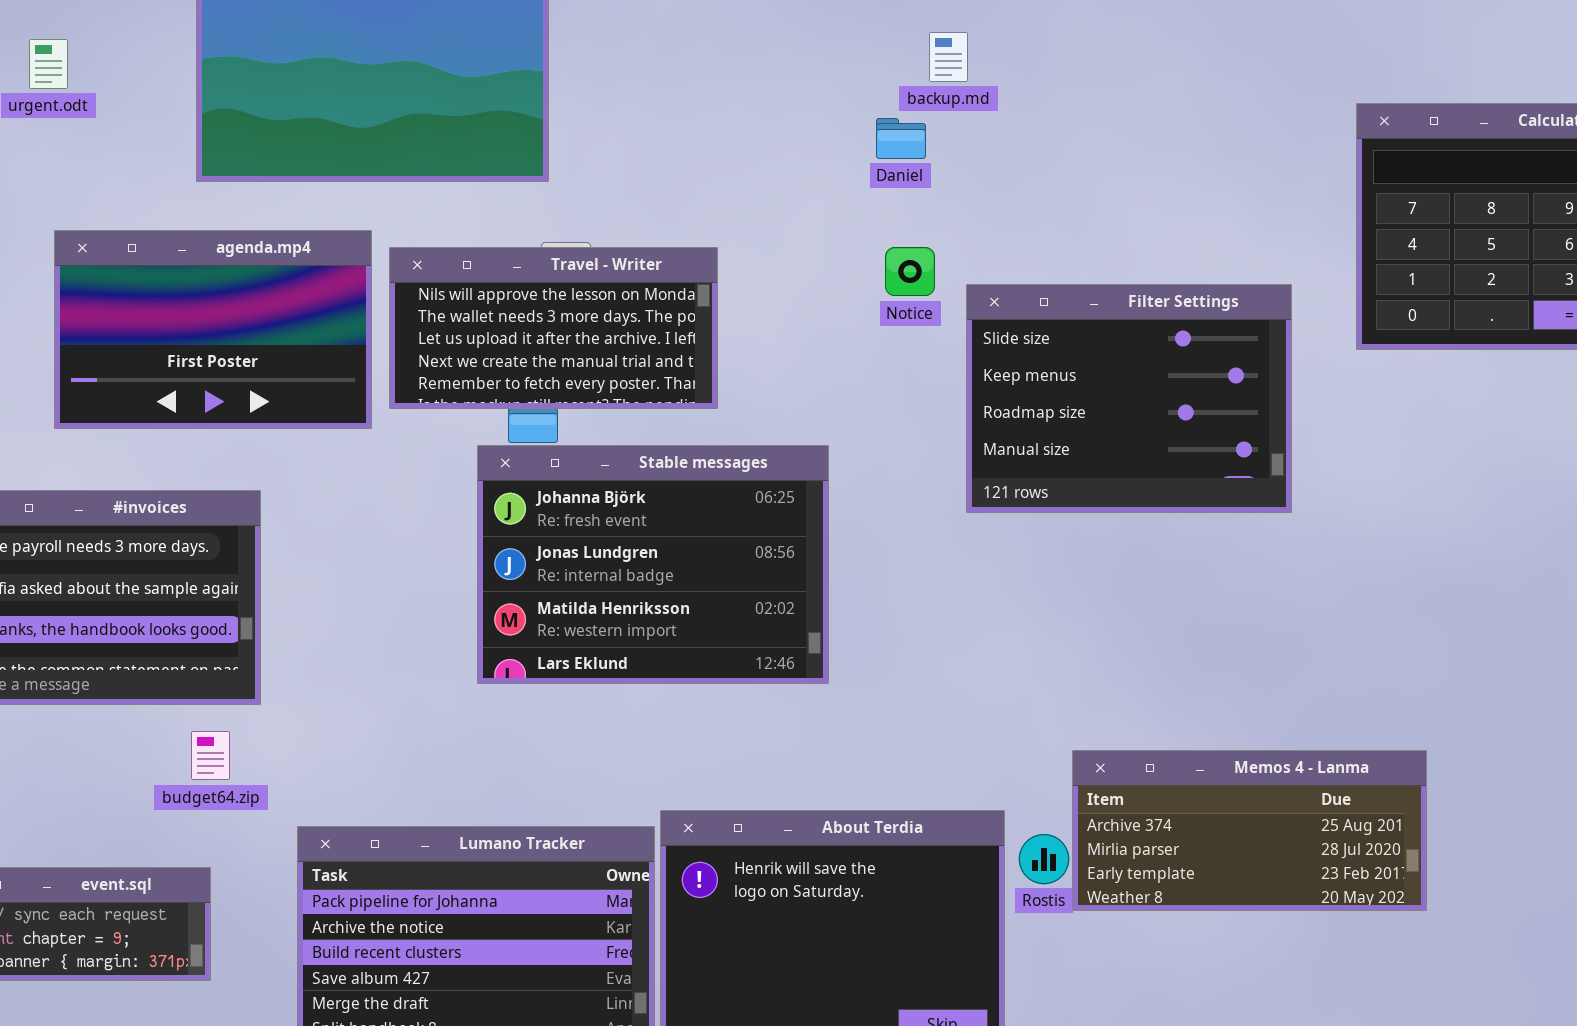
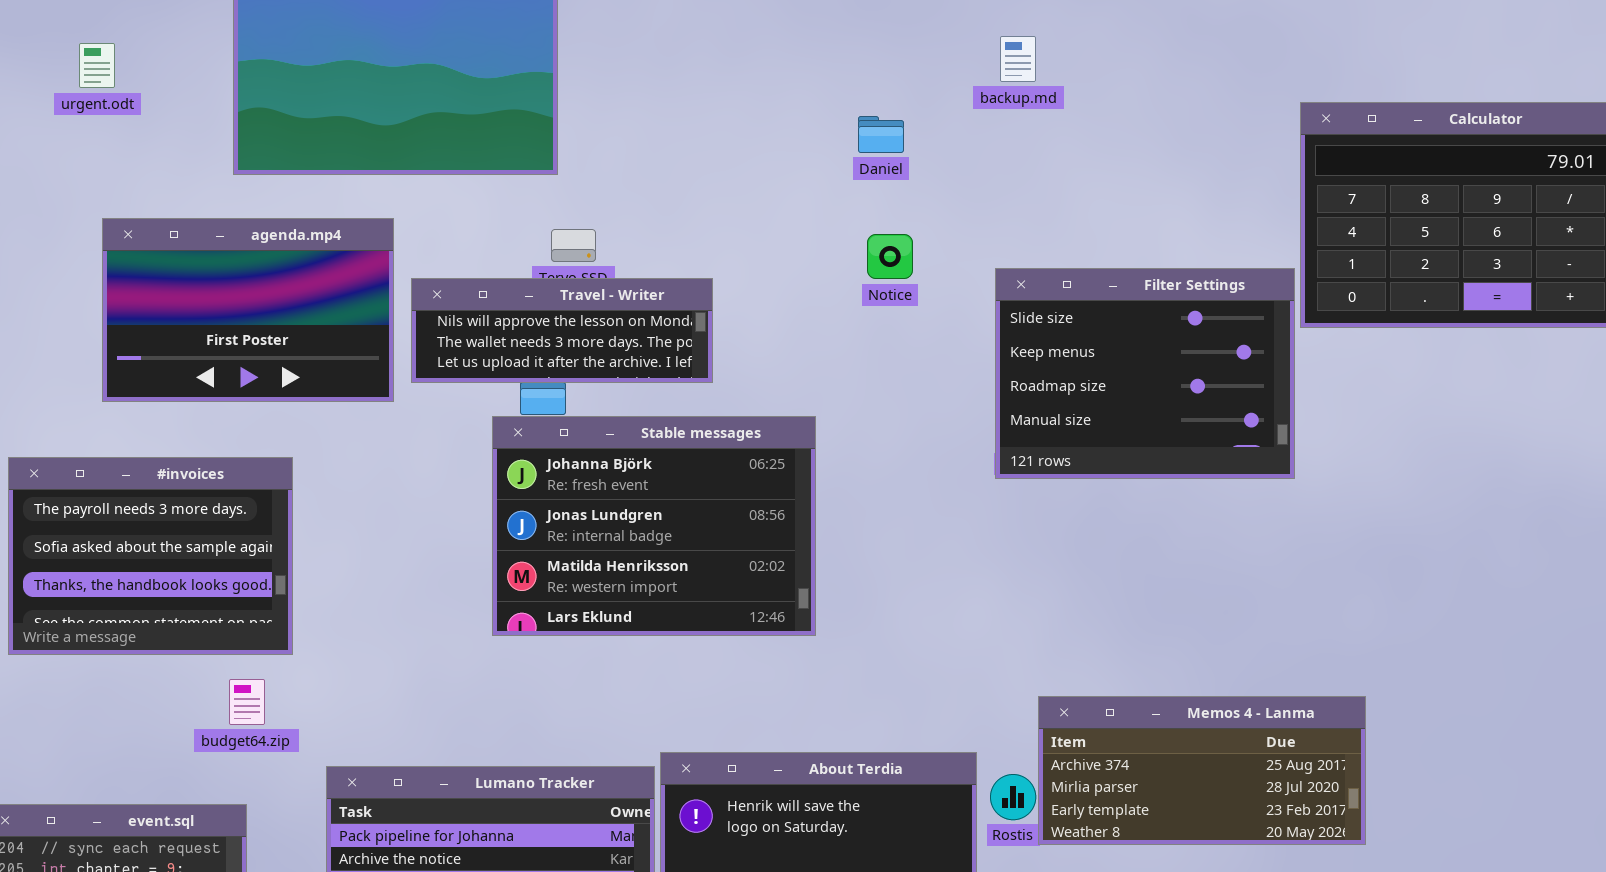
backup.md: [929,32,968,82] -> [1000,36,1036,82], moved
Travel - Writer: [389,247,718,409] -> [411,278,713,383], resized
Filter Settings: [966,284,1292,513] -> [995,268,1295,479], moved

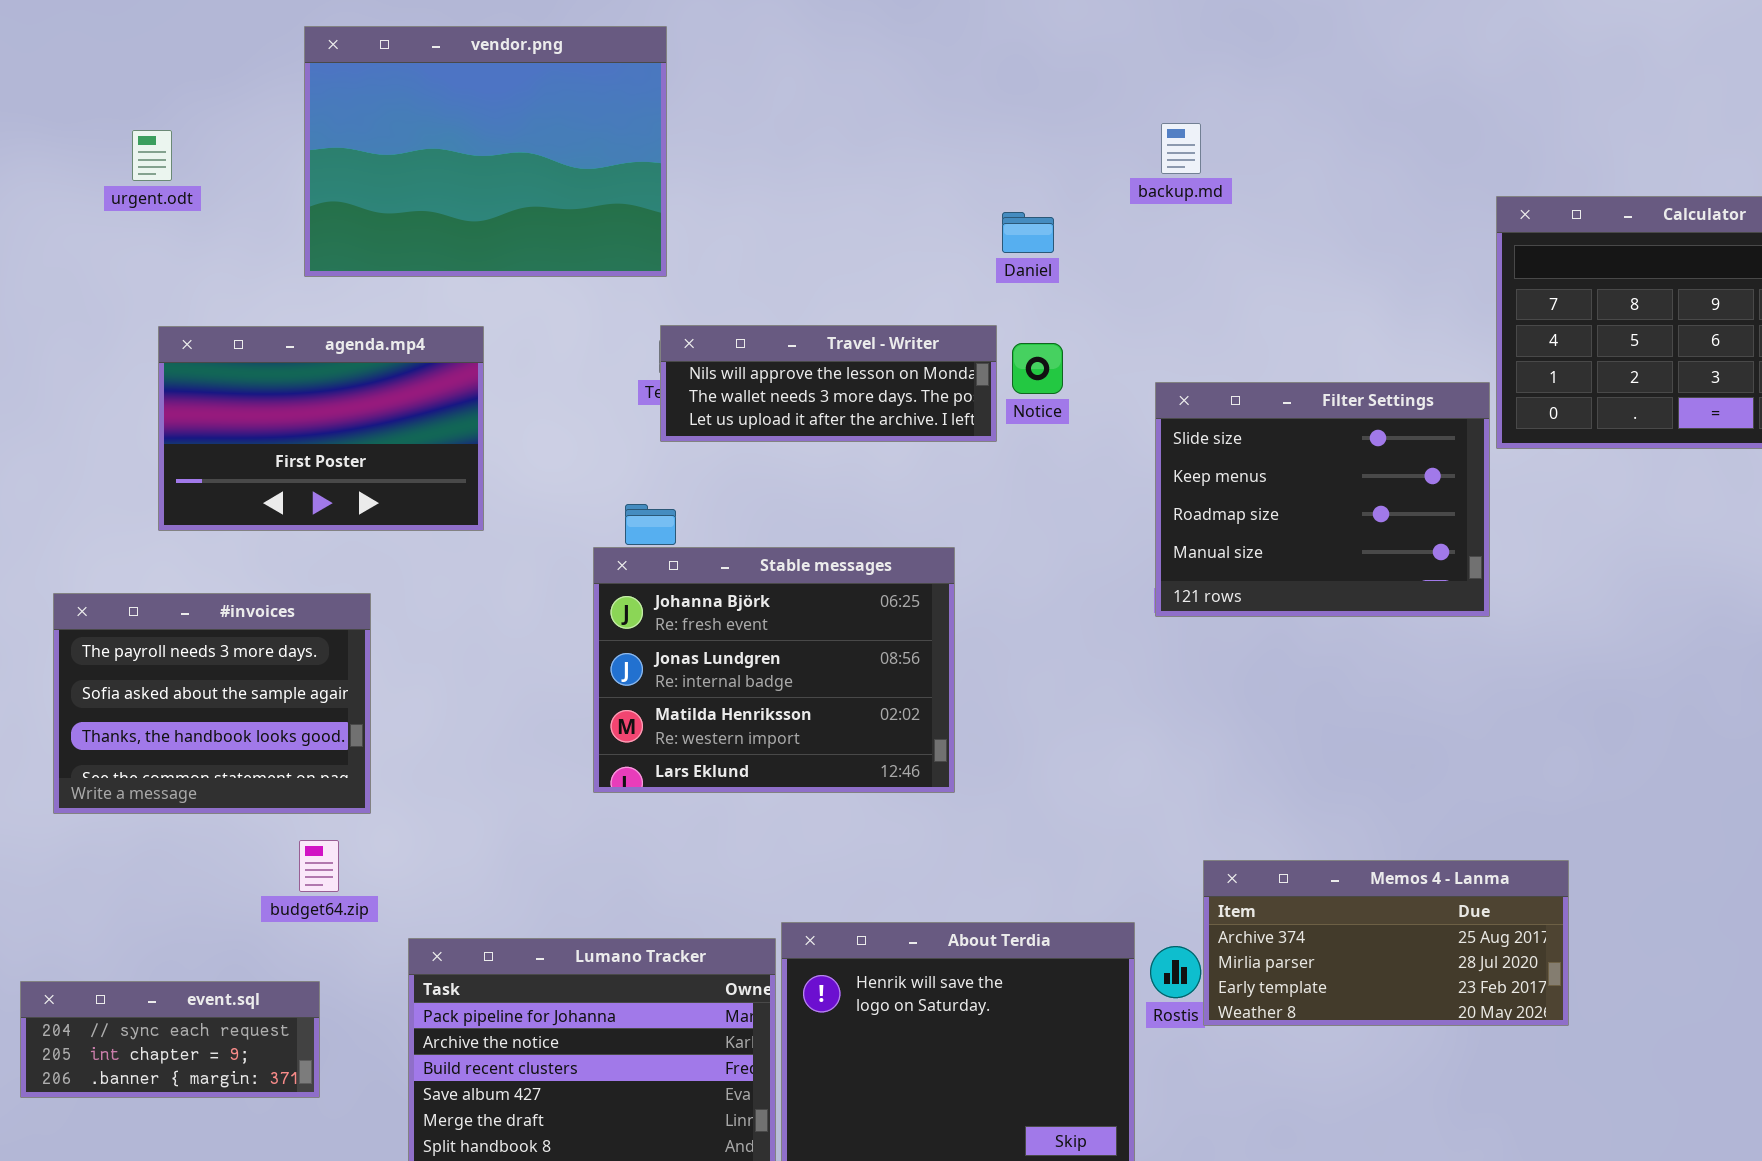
Travel - Writer: [411,278,713,383] -> [660,325,997,442], moved

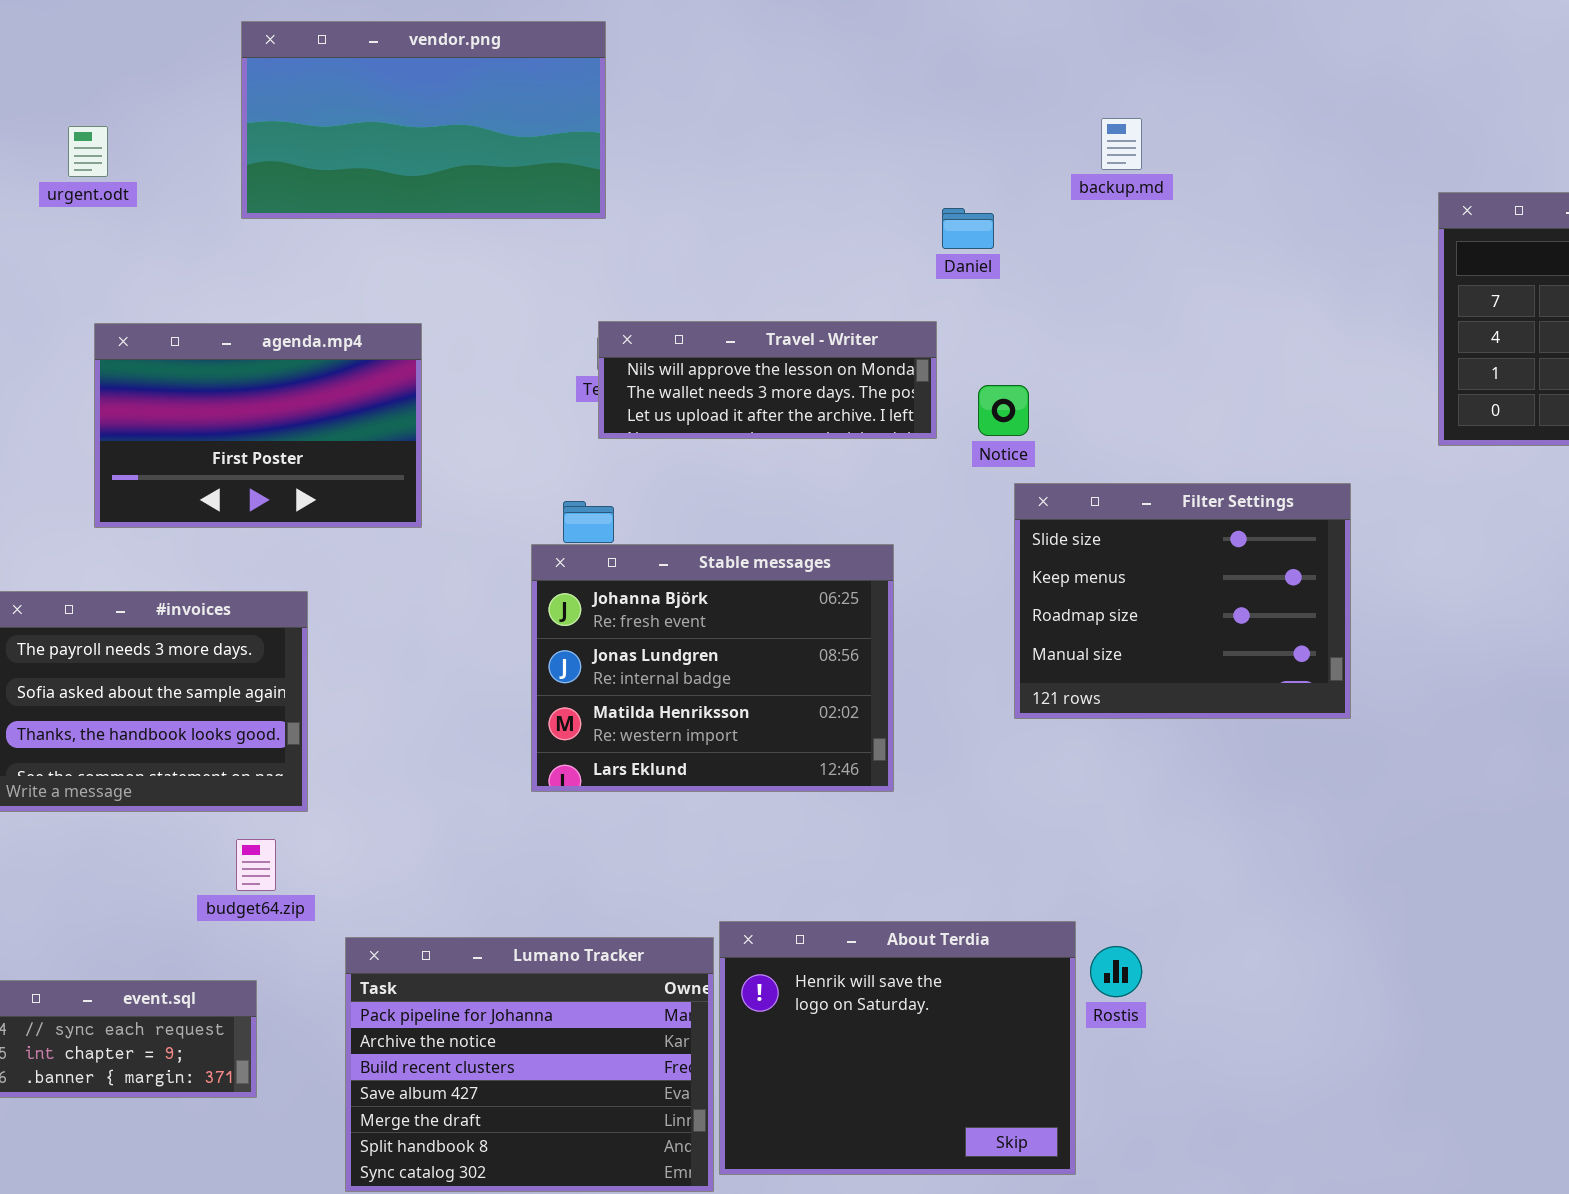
vendor.png: [304,26,667,277] -> [241,21,606,219], resized
Notice: [1012,343,1063,394] -> [978,385,1029,436], moved
Filter Settings: [1155,382,1490,617] -> [1014,483,1351,719], moved
Memos 4 - Lanma: [1203,860,1569,1026] -> none, closed

